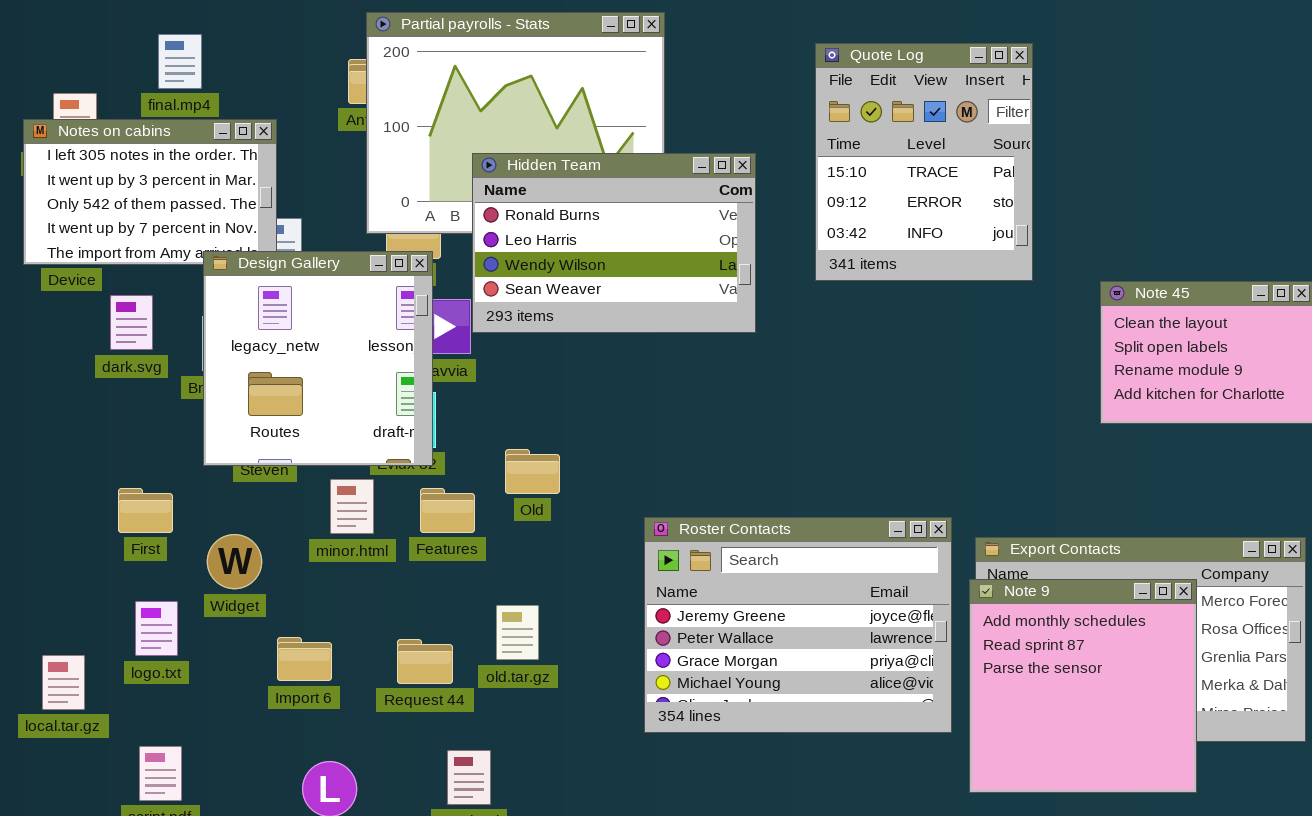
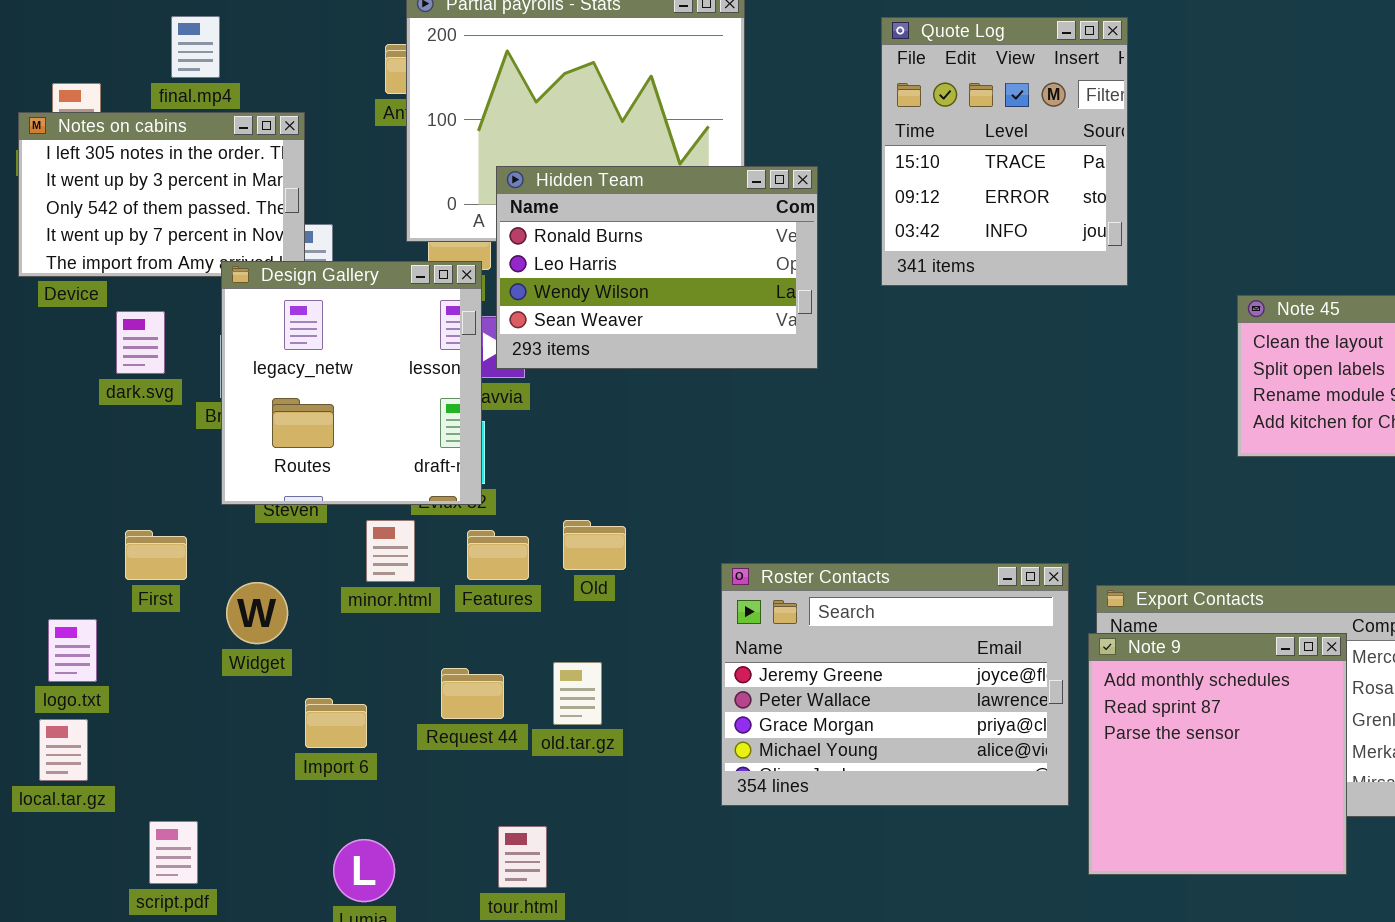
Quote Log: [815,43,1033,281] -> [881,17,1128,286], moved
Hidden Team: [472,153,756,333] -> [496,166,818,369], moved
Old: [505,449,560,494] -> [563,520,626,570], moved
logo.txt: [135,601,178,656] -> [48,619,97,682], moved
Request 44: [397,639,453,684] -> [441,668,504,719], moved

